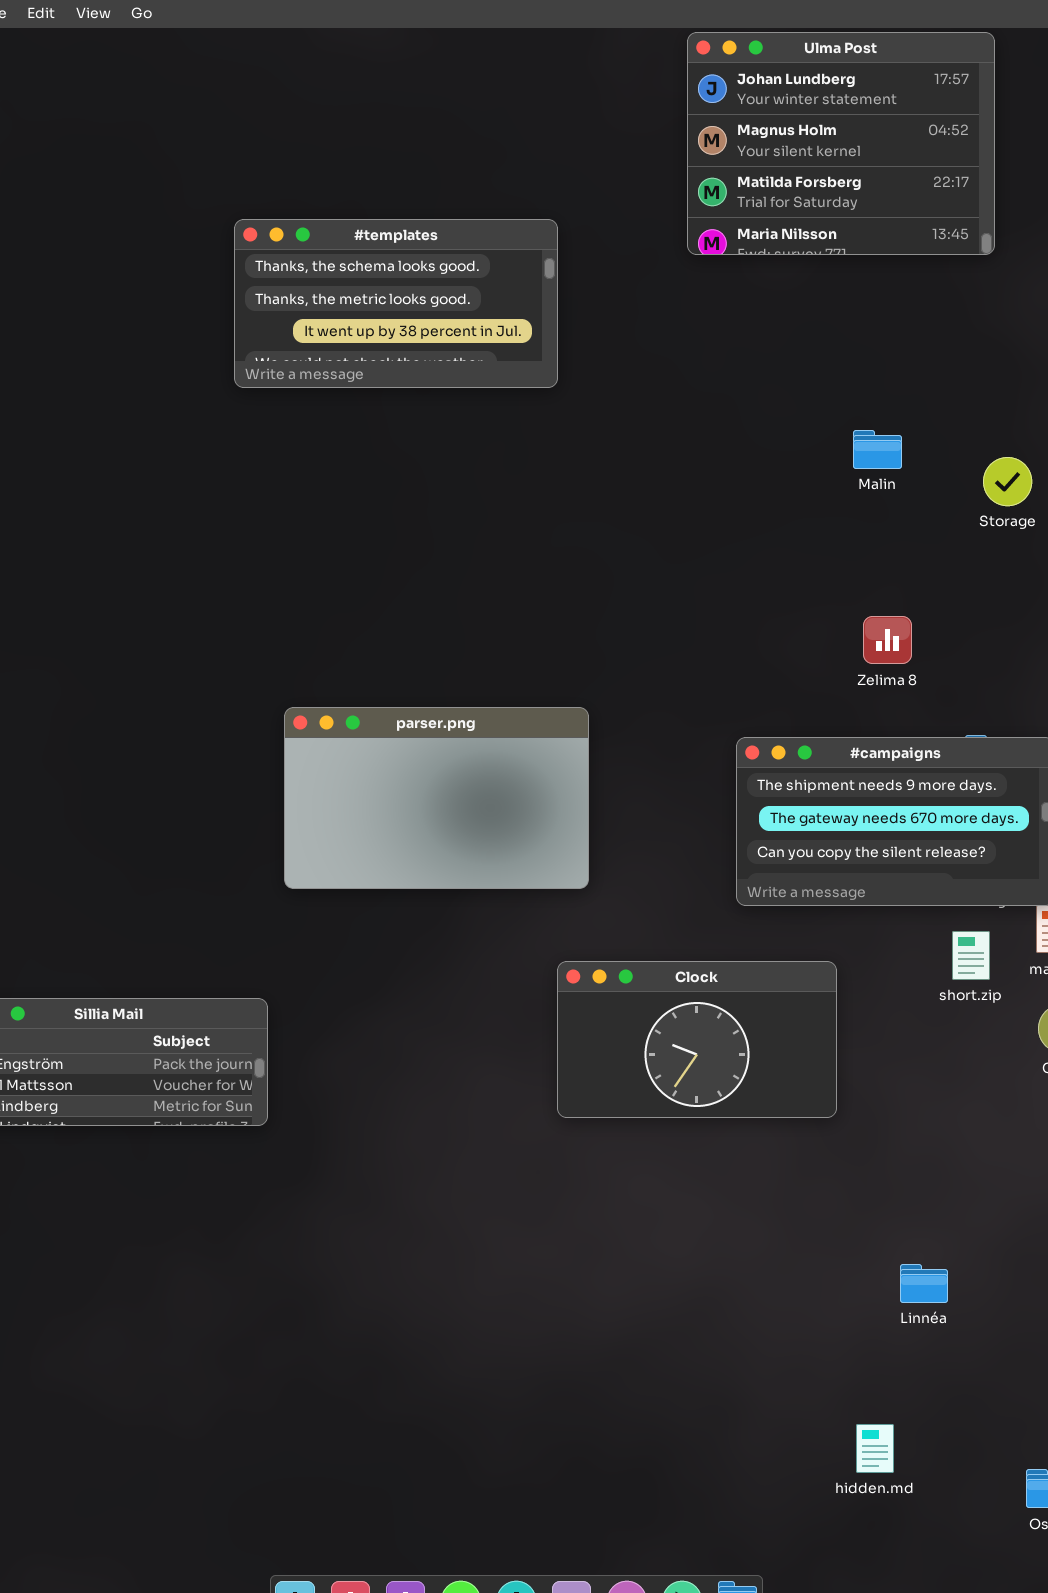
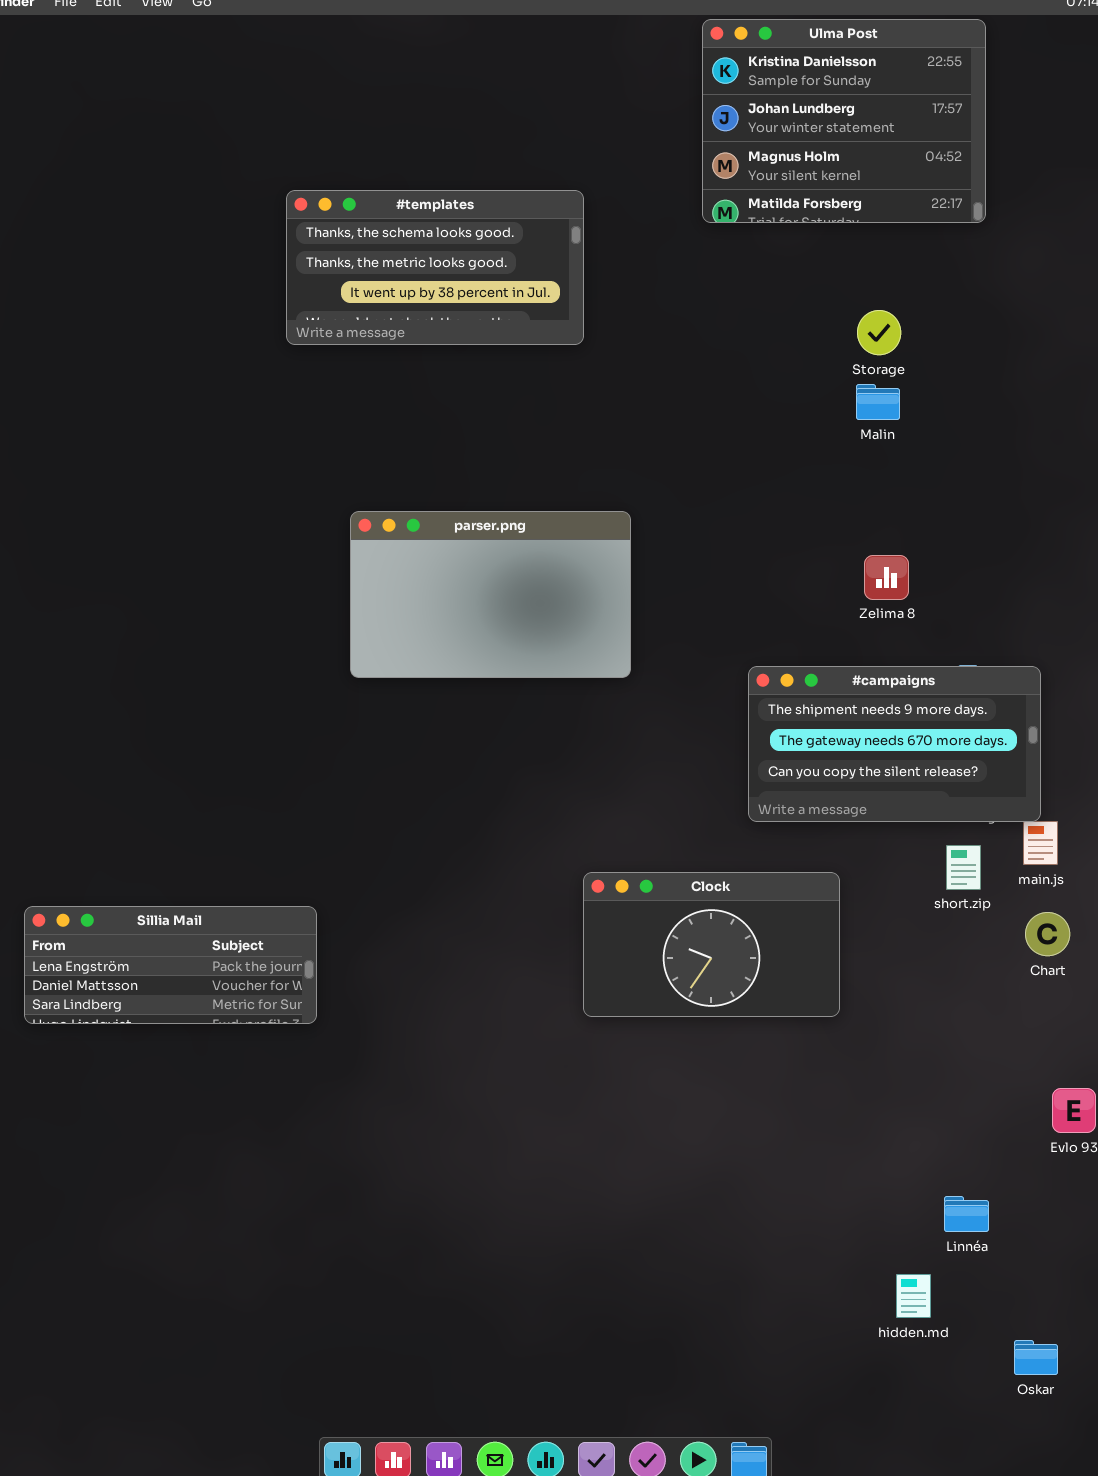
Ulma Post: [687,32,995,255] -> [702,19,986,223], scrolled up 1 row
Storage: [983,457,1032,506] -> [857,310,901,355], moved
parser.png: [284,707,589,889] -> [350,511,631,678], moved
Linnéa: [900,1264,948,1303] -> [944,1196,989,1232], moved
hidden.md: [856,1424,894,1473] -> [896,1274,931,1318], moved

